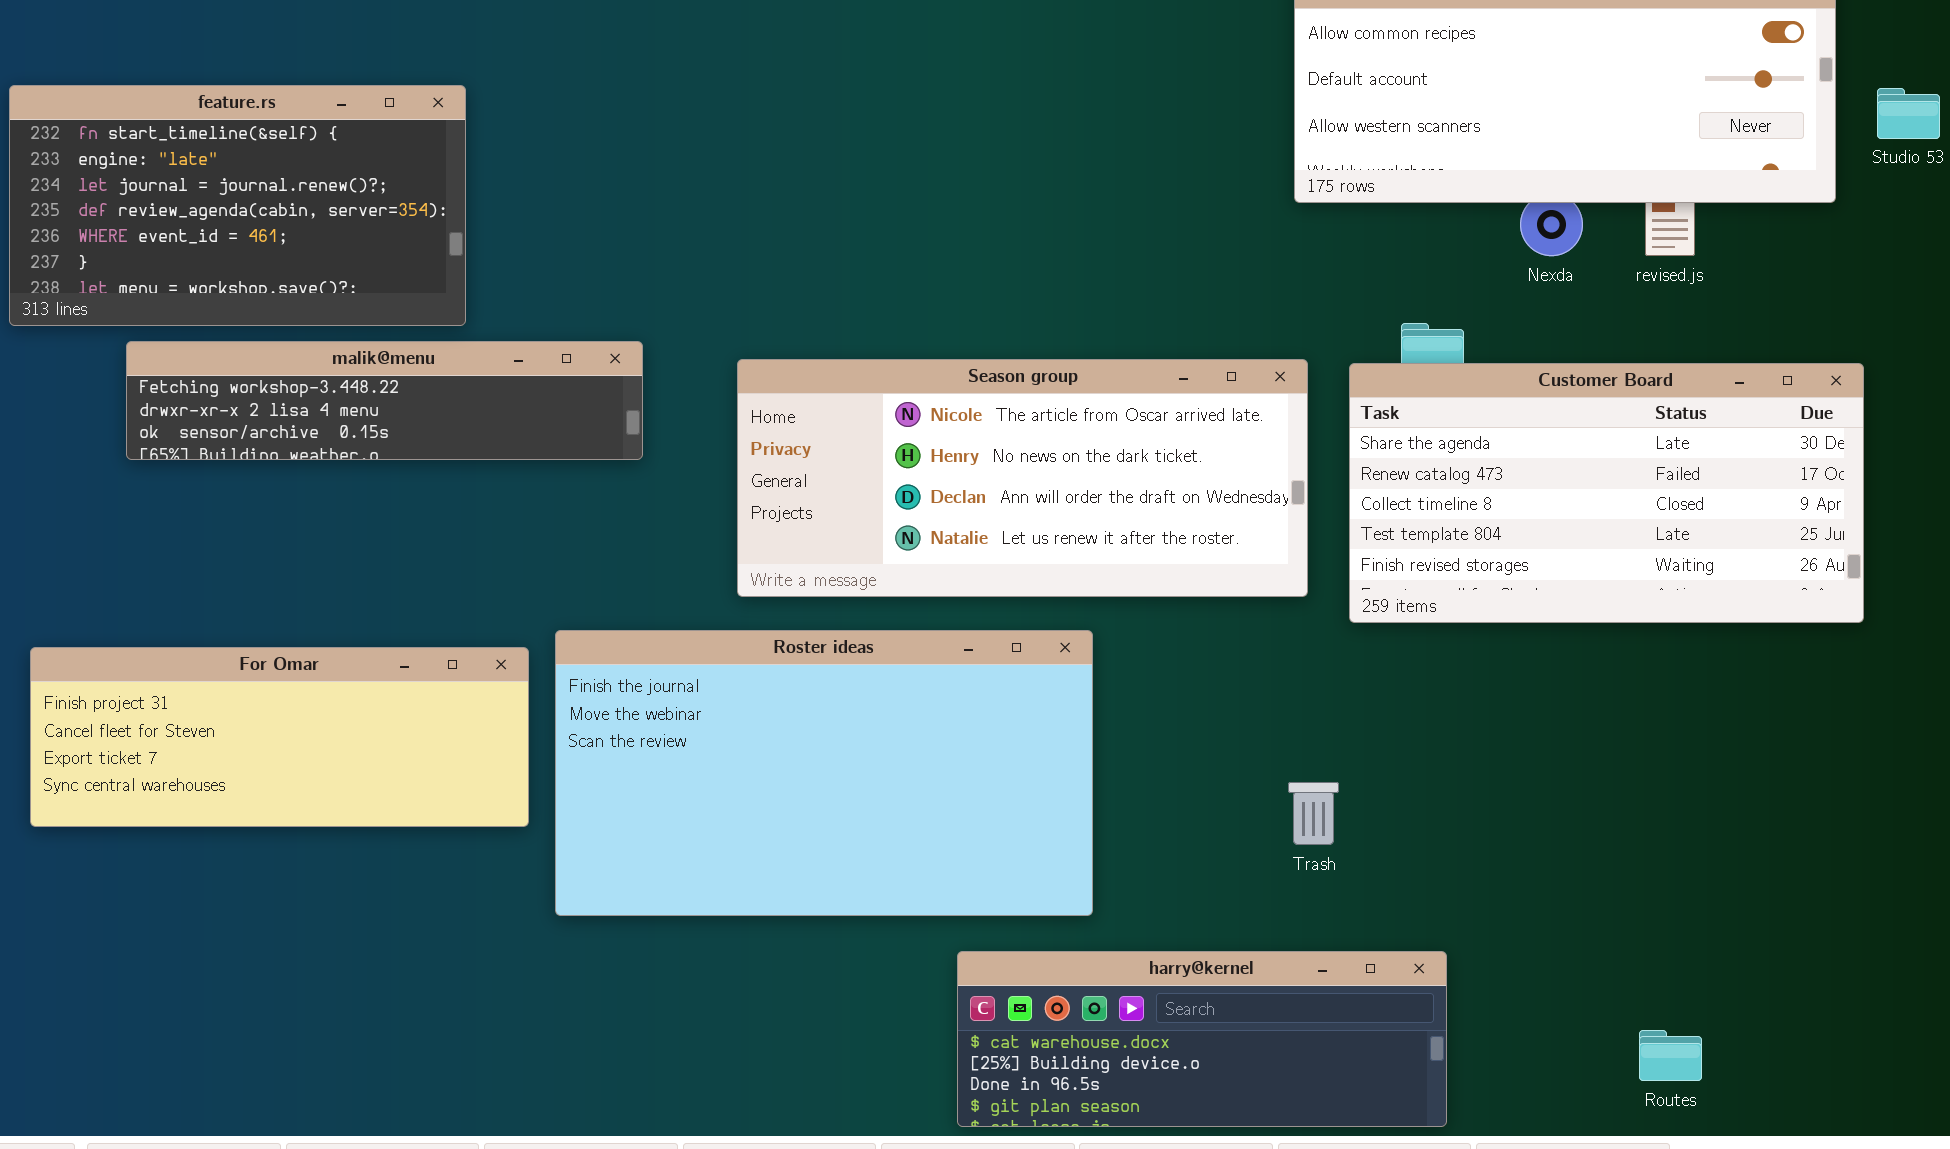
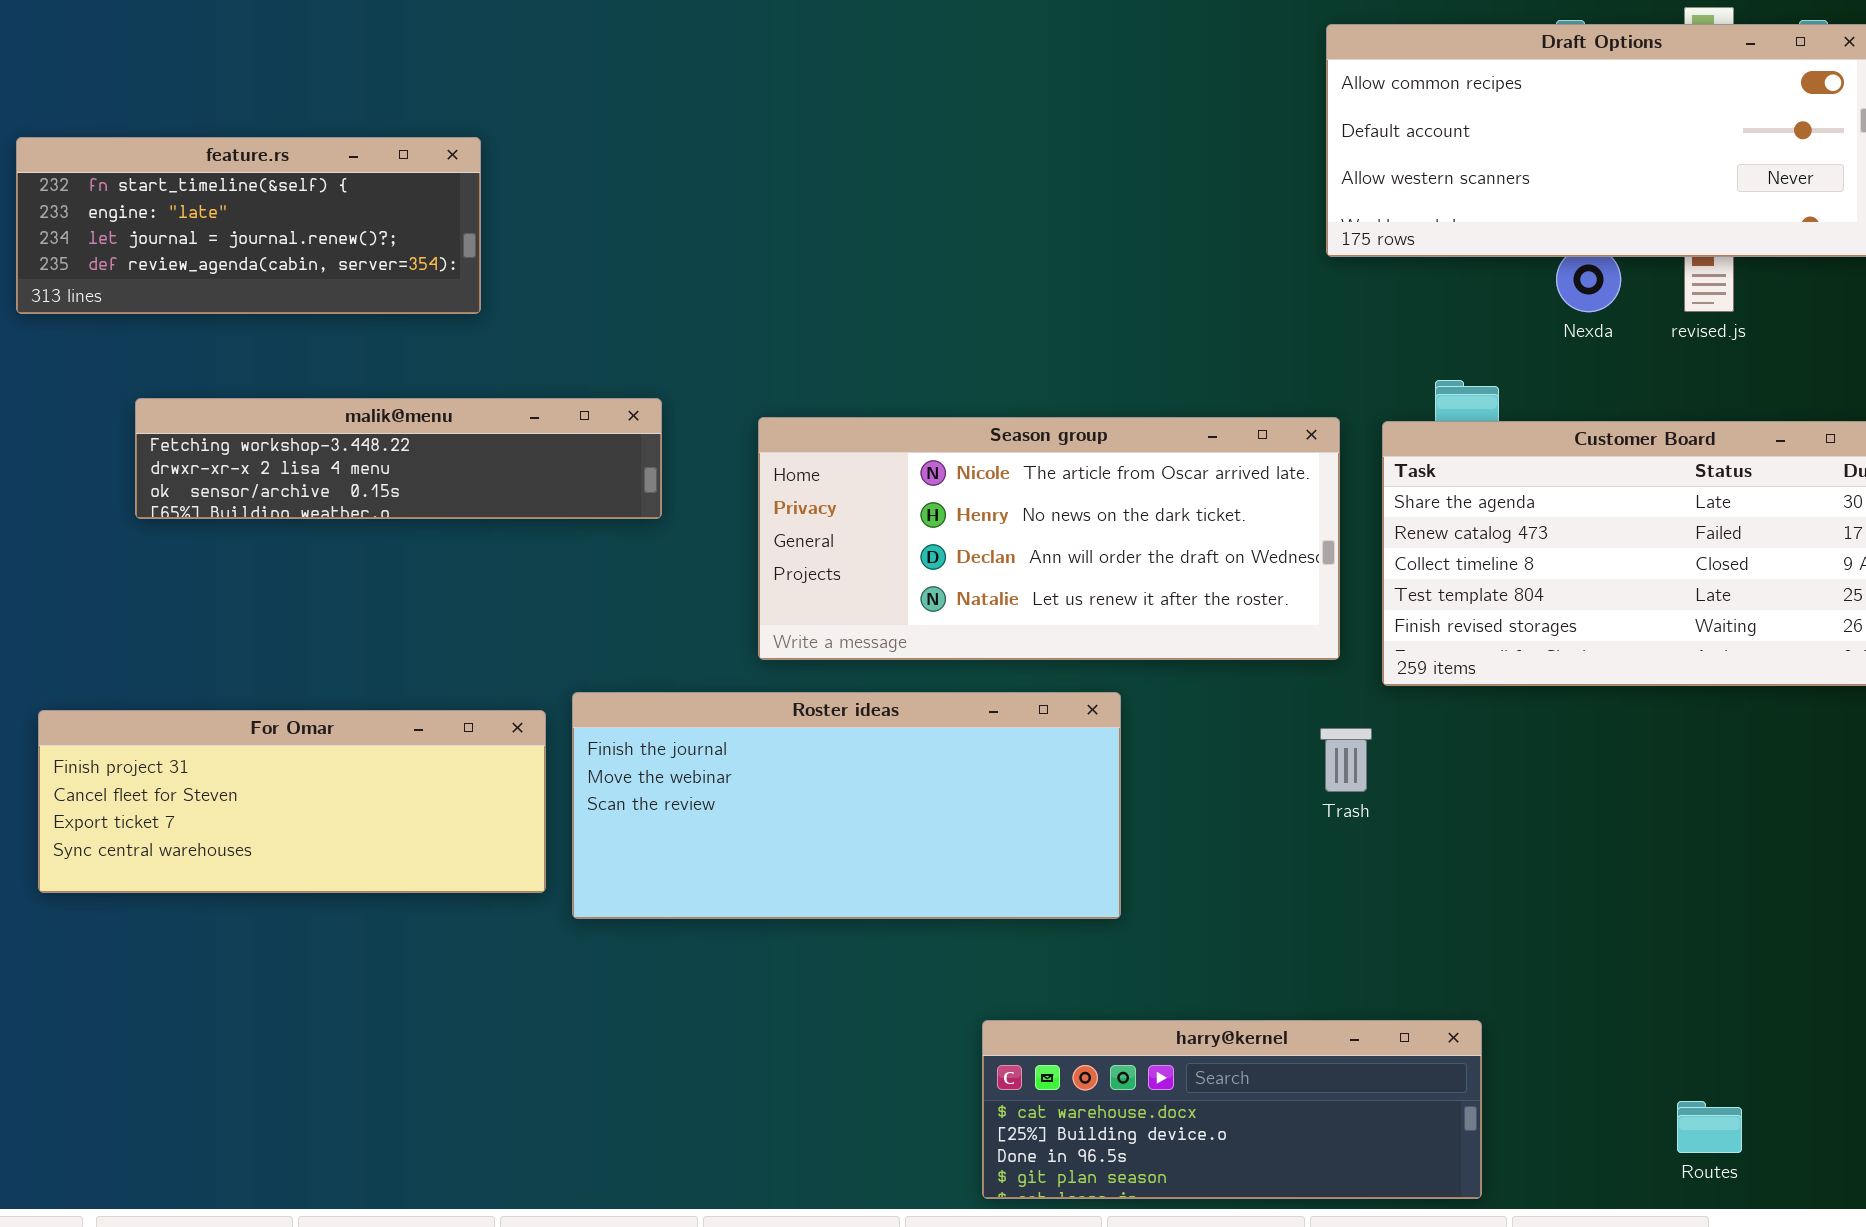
feature.rs: [9,85,466,326] -> [16,137,481,314], resized
Roster ideas: [555,630,1093,916] -> [572,692,1121,919], resized
Trash: [1288,782,1339,845] -> [1320,728,1372,792], moved

